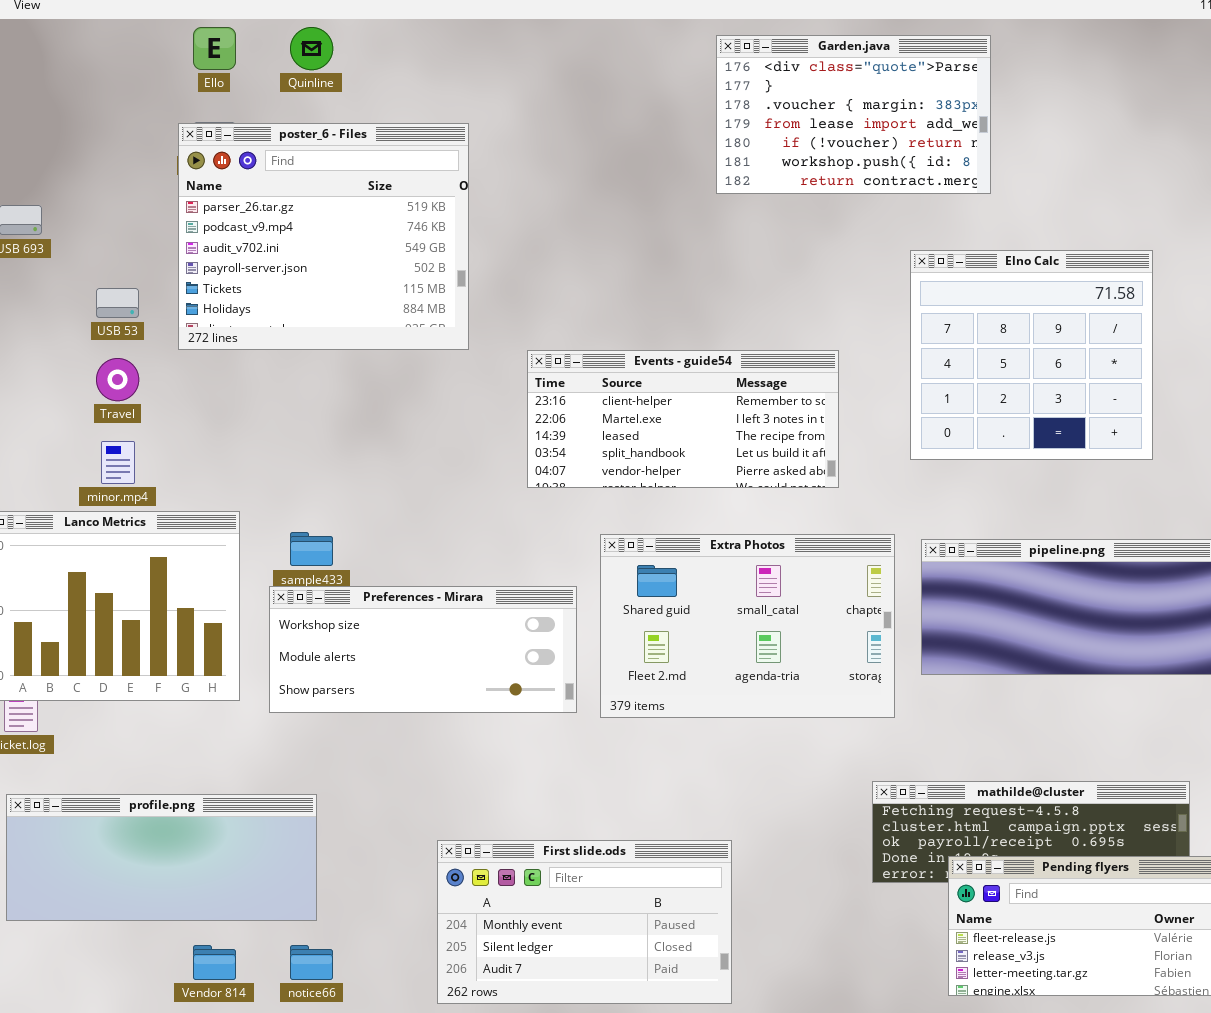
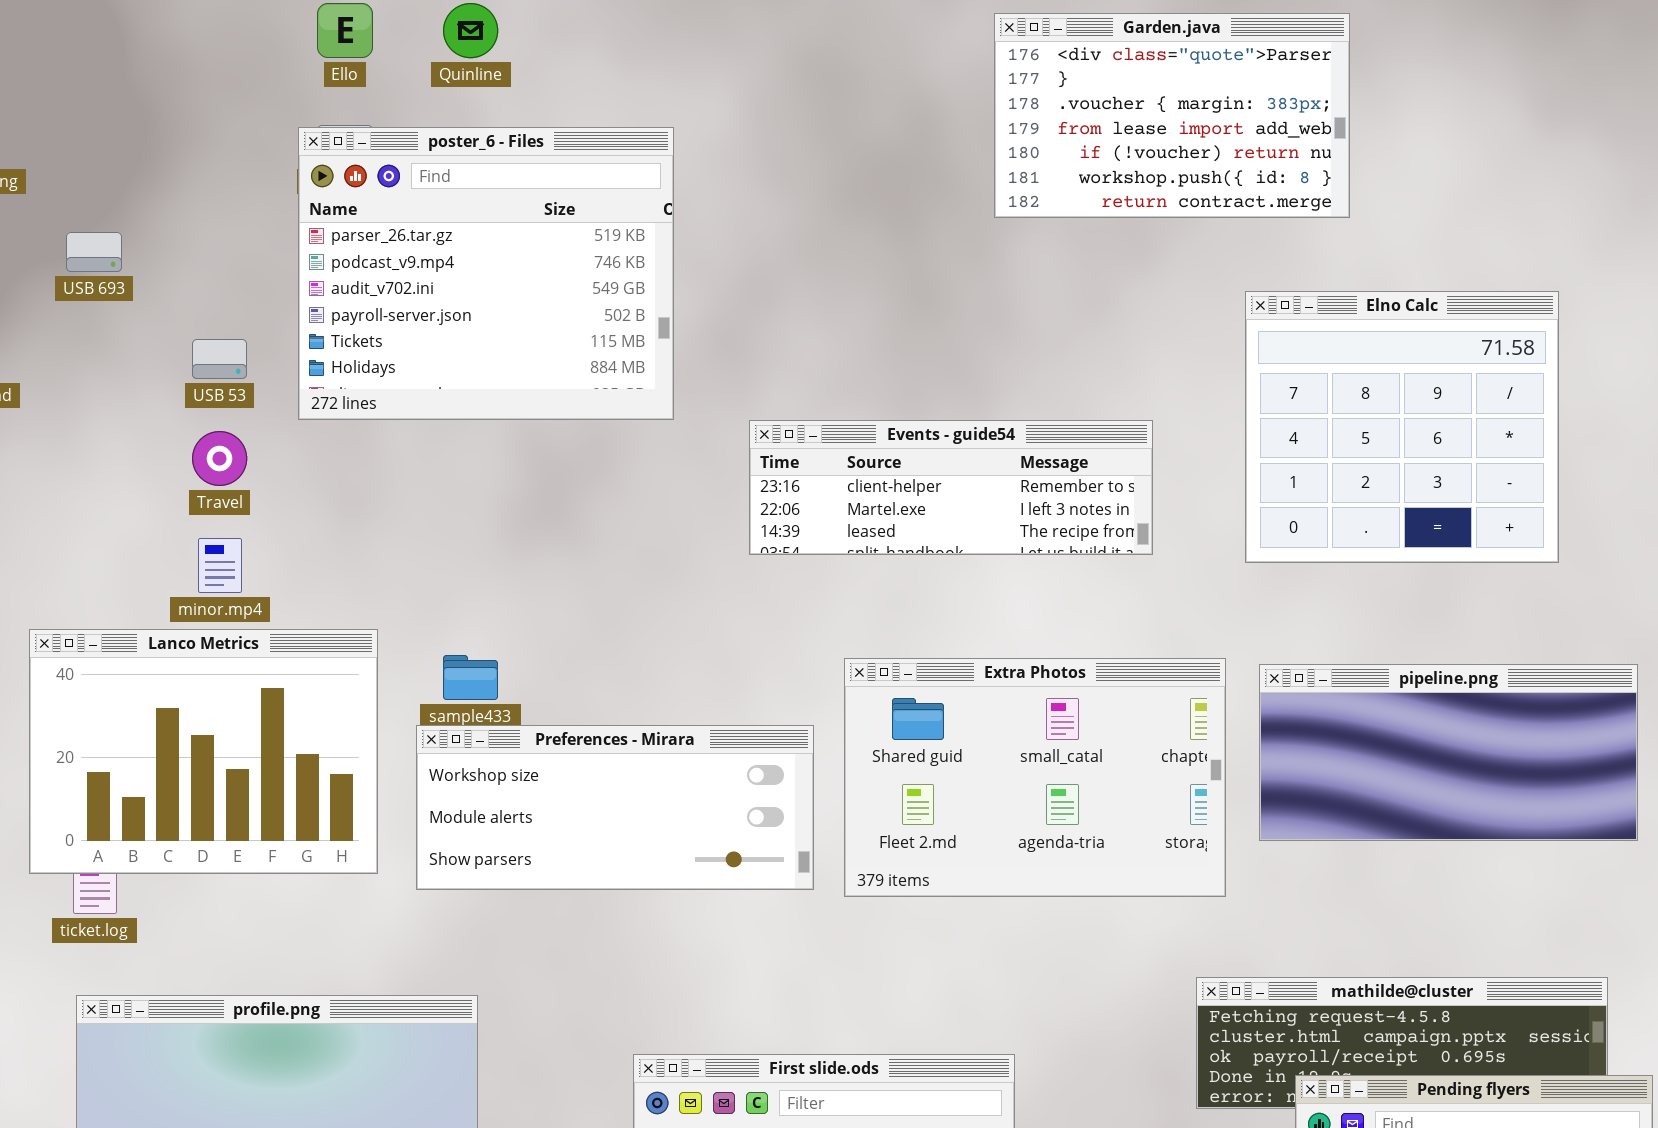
Events - guide54: [527,350,839,488] -> [749,420,1153,555], resized

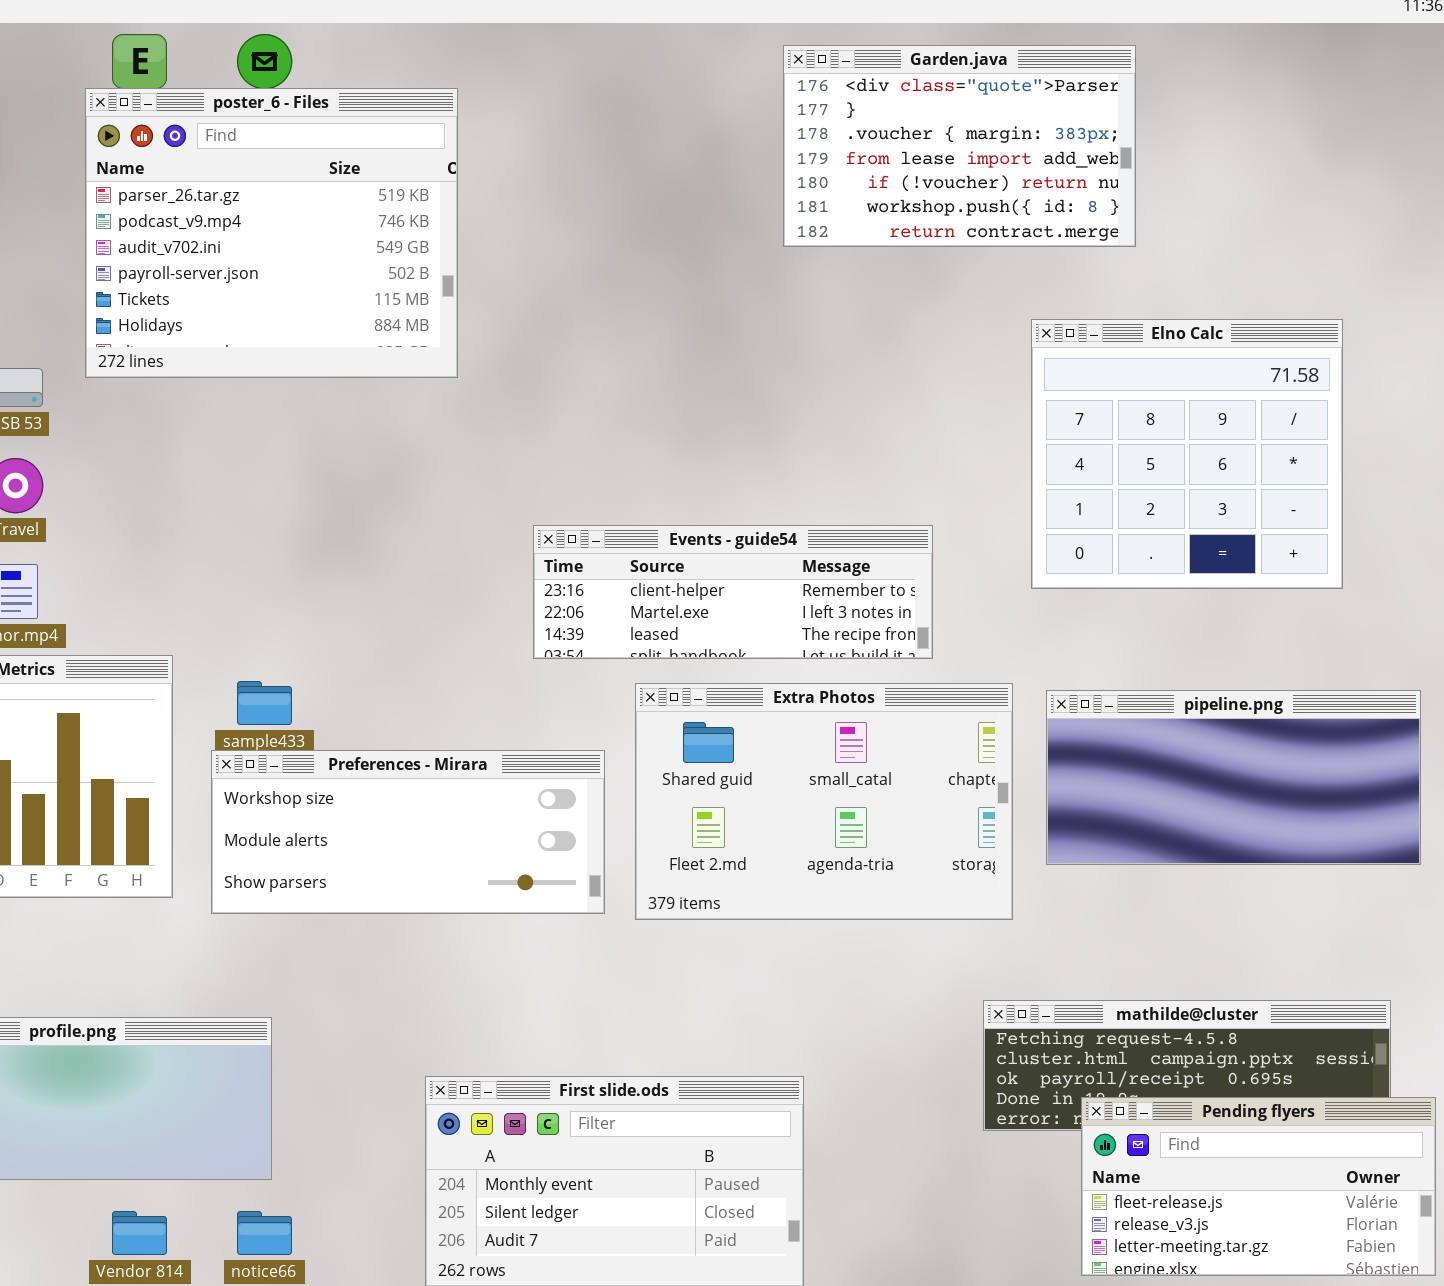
poster_6 - Files: [298,127,674,420] -> [85,88,458,378], moved
Events - guide54: [749,420,1153,555] -> [533,525,933,659], moved

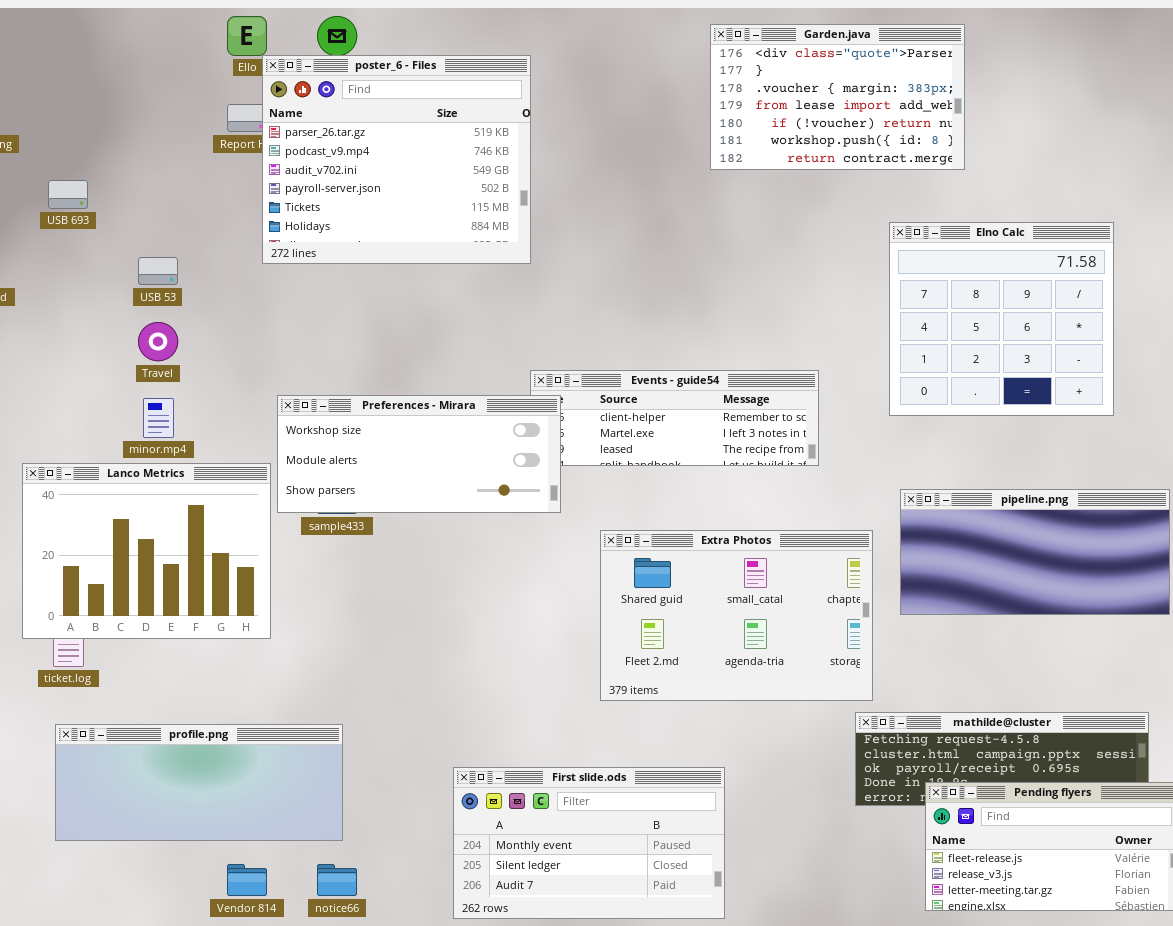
poster_6 - Files: [85,88,458,378] -> [262,55,531,264], moved
Extra Photos: [635,683,1013,920] -> [600,530,873,701], moved
Preferences - Mirara: [211,750,605,914] -> [277,395,561,513], moved

